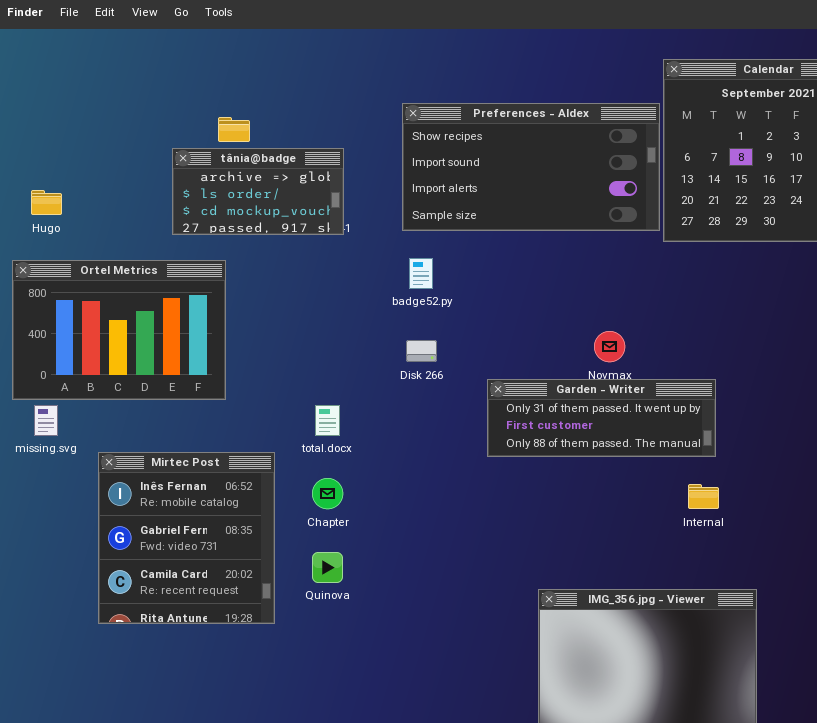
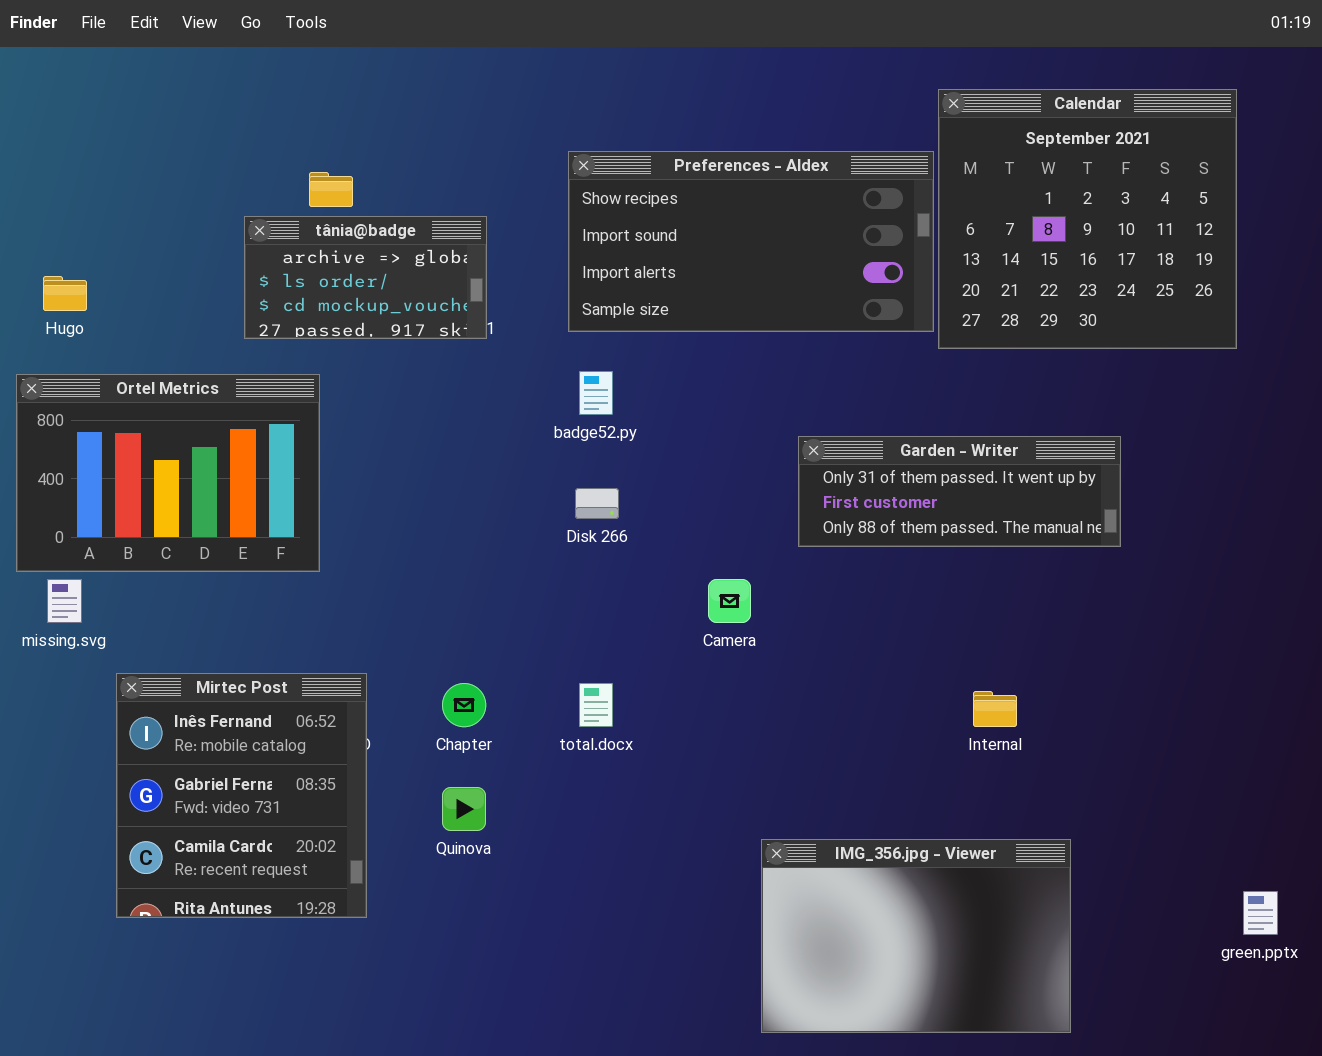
Garden - Writer: [487,379,716,457] -> [798,436,1121,547], moved
total.docx: [315,405,340,436] -> [579,683,613,727], moved
Mirtec Post: [98,452,275,624] -> [116,673,367,918], moved

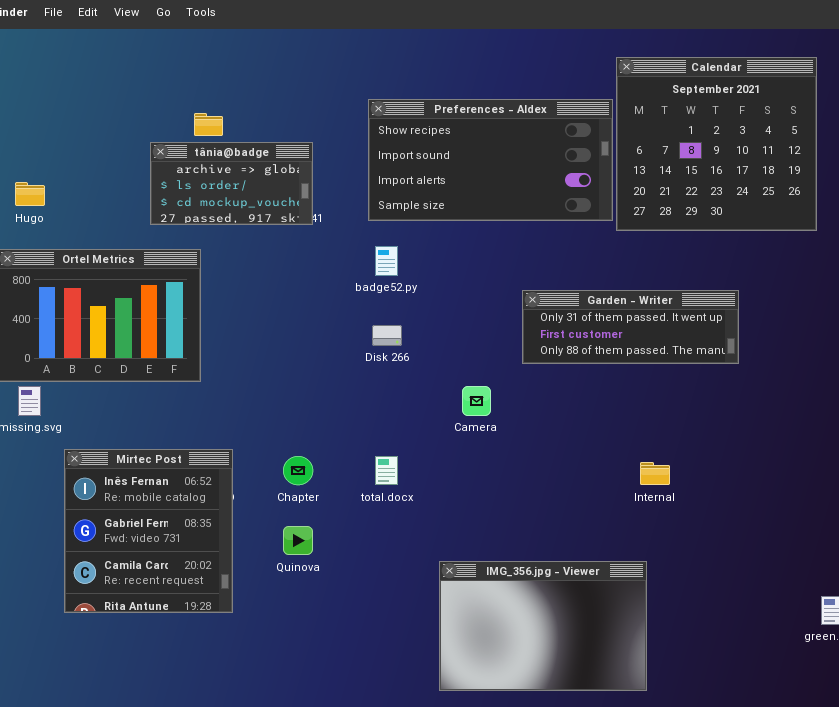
IMG_356.jpg - Viewer: [761,839,1071,1033] -> [439,561,647,691], moved

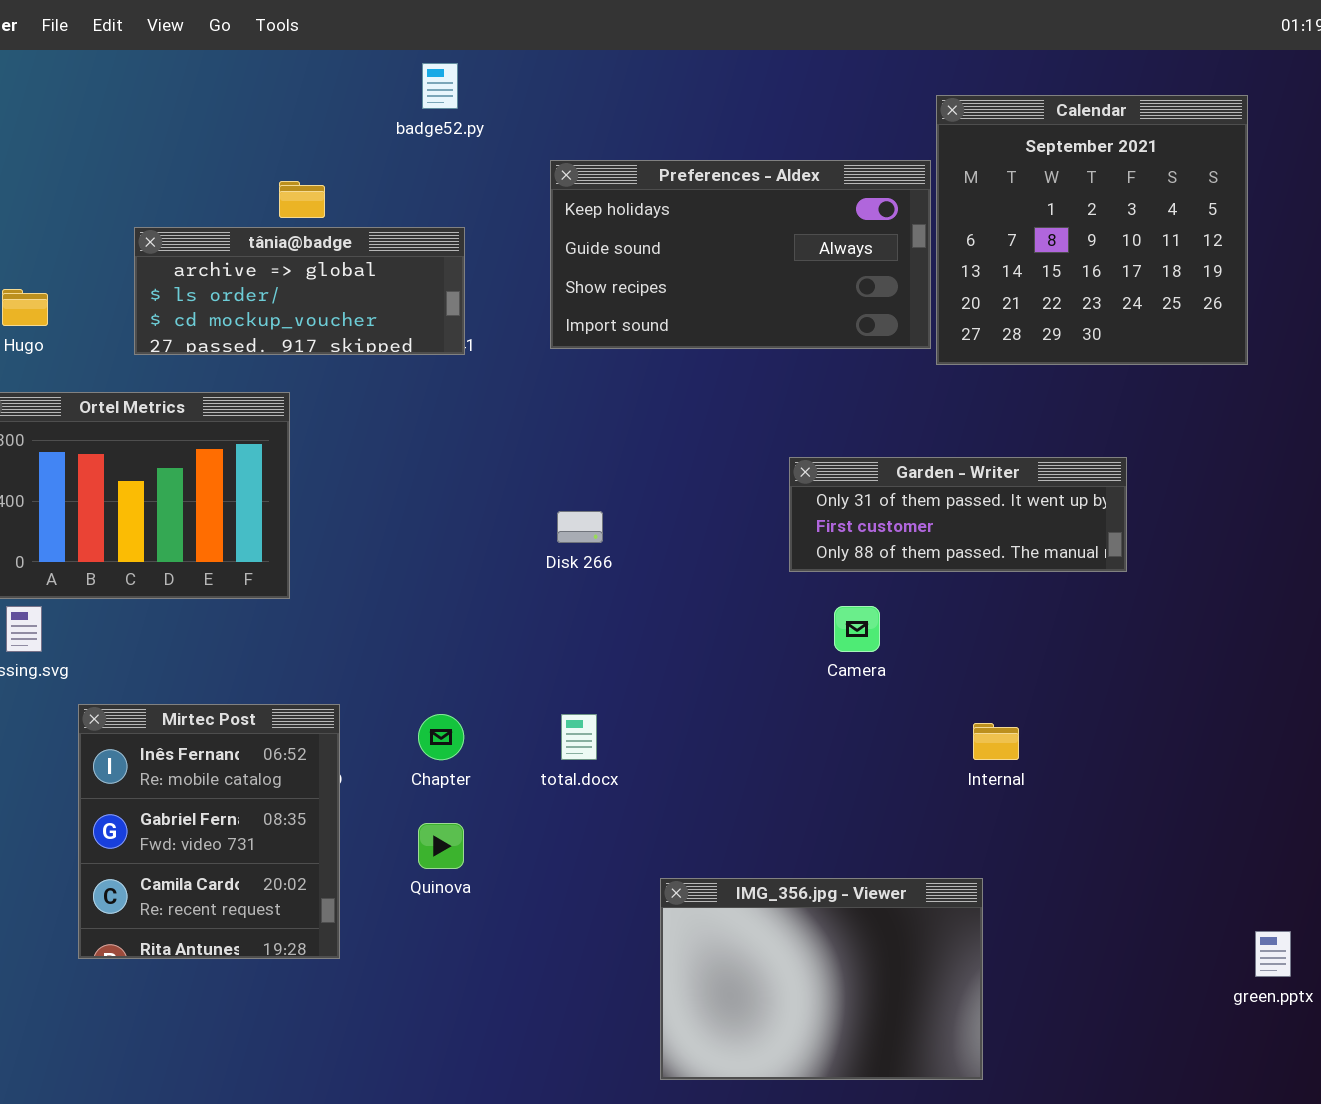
Preferences - Aldex: [368,99,613,221] -> [550,160,931,349], scrolled up 2 rows
tânia@badge: [150,142,313,225] -> [134,227,465,355], resized
badge52.py: [375,246,398,276] -> [422,63,458,109], moved
Camera: [462,386,491,416] -> [834,606,880,652], moved

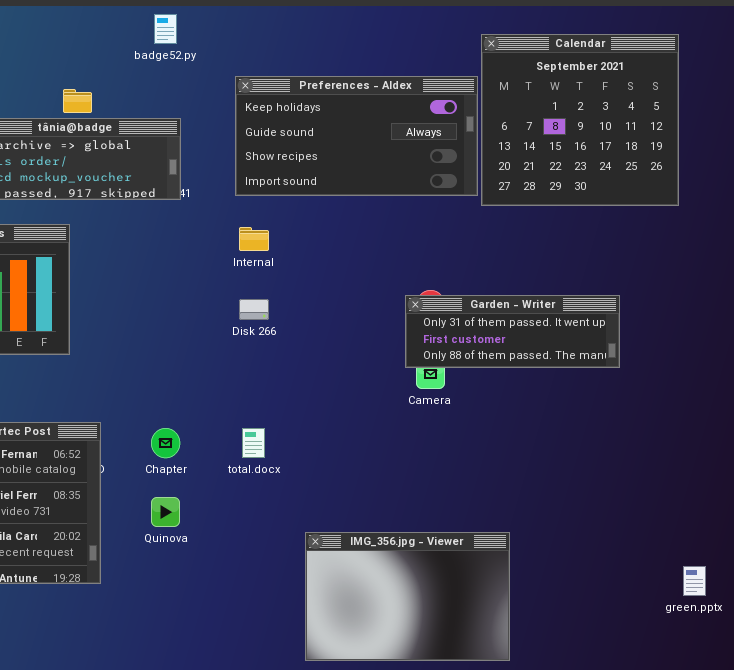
Garden - Writer: [789,457,1127,572] -> [405,295,620,368], moved
Internal: [973,723,1019,760] -> [239,227,269,251], moved

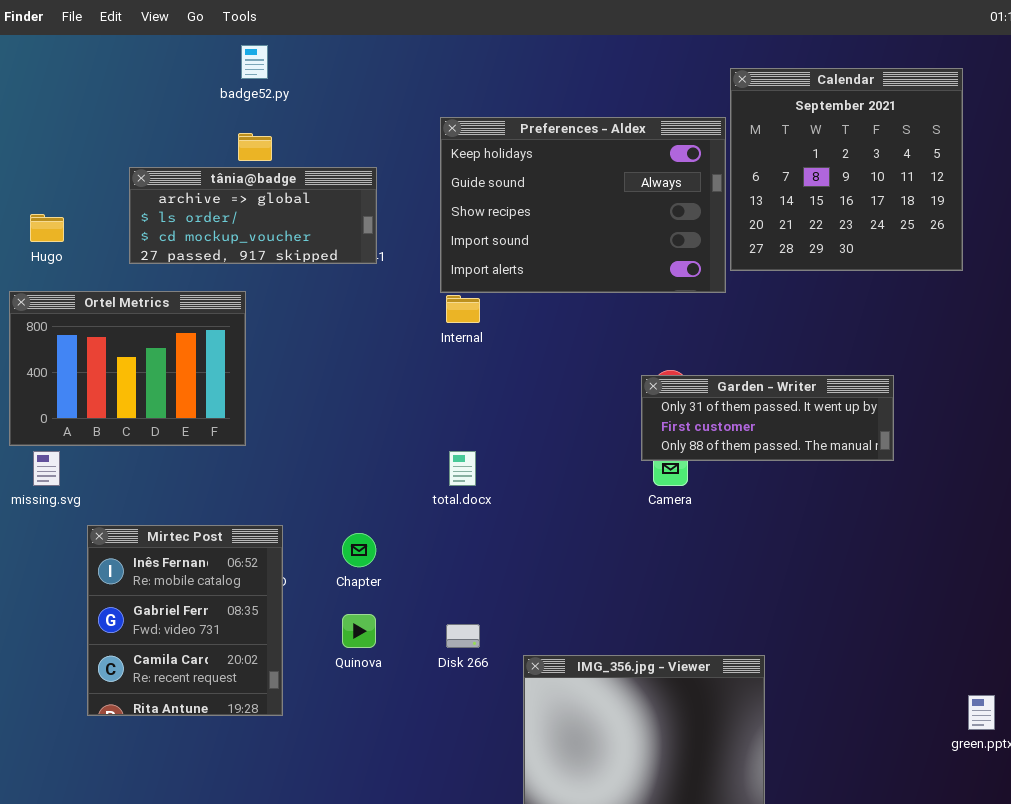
badge52.py: [154,14,177,44] -> [241,45,268,79], moved
Preferences - Aldex: [235,76,478,196] -> [440,117,726,293], resized
Disk 266: [239,299,269,320] -> [446,624,480,648], moved
total.docx: [242,428,265,458] -> [449,451,476,486], moved

